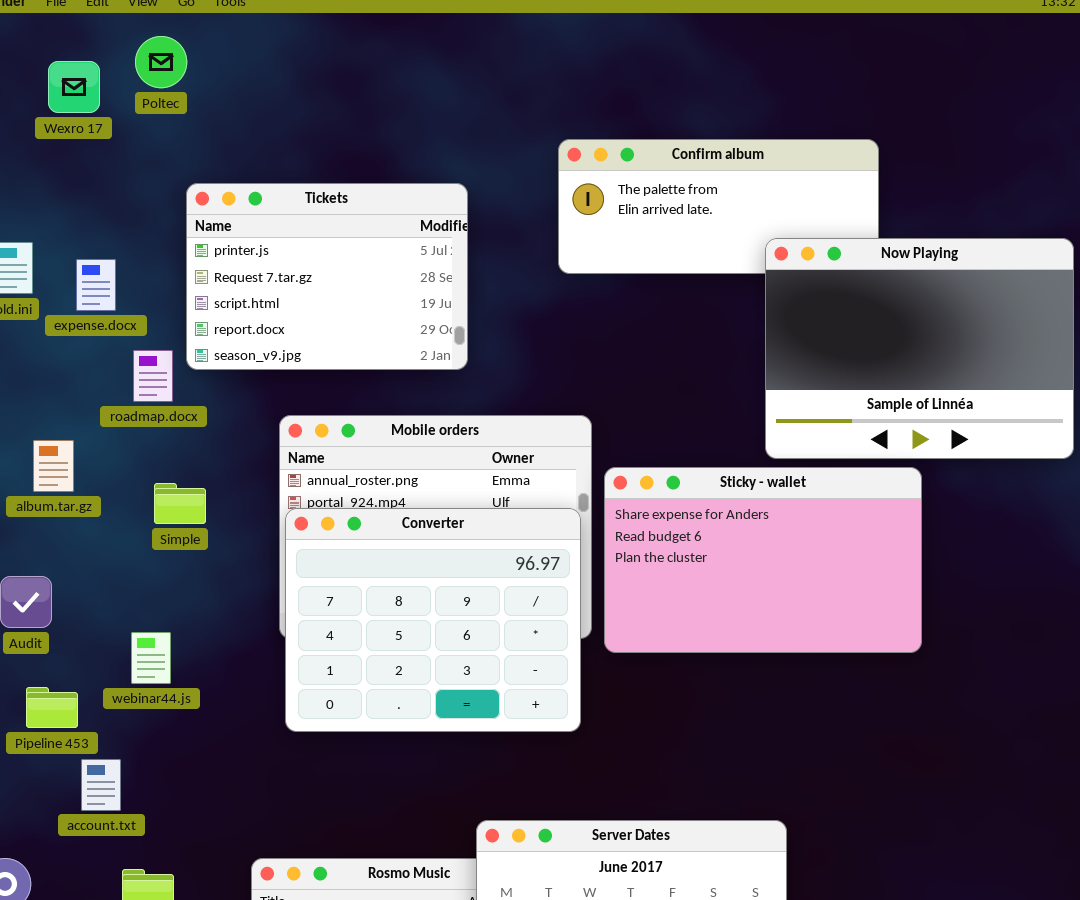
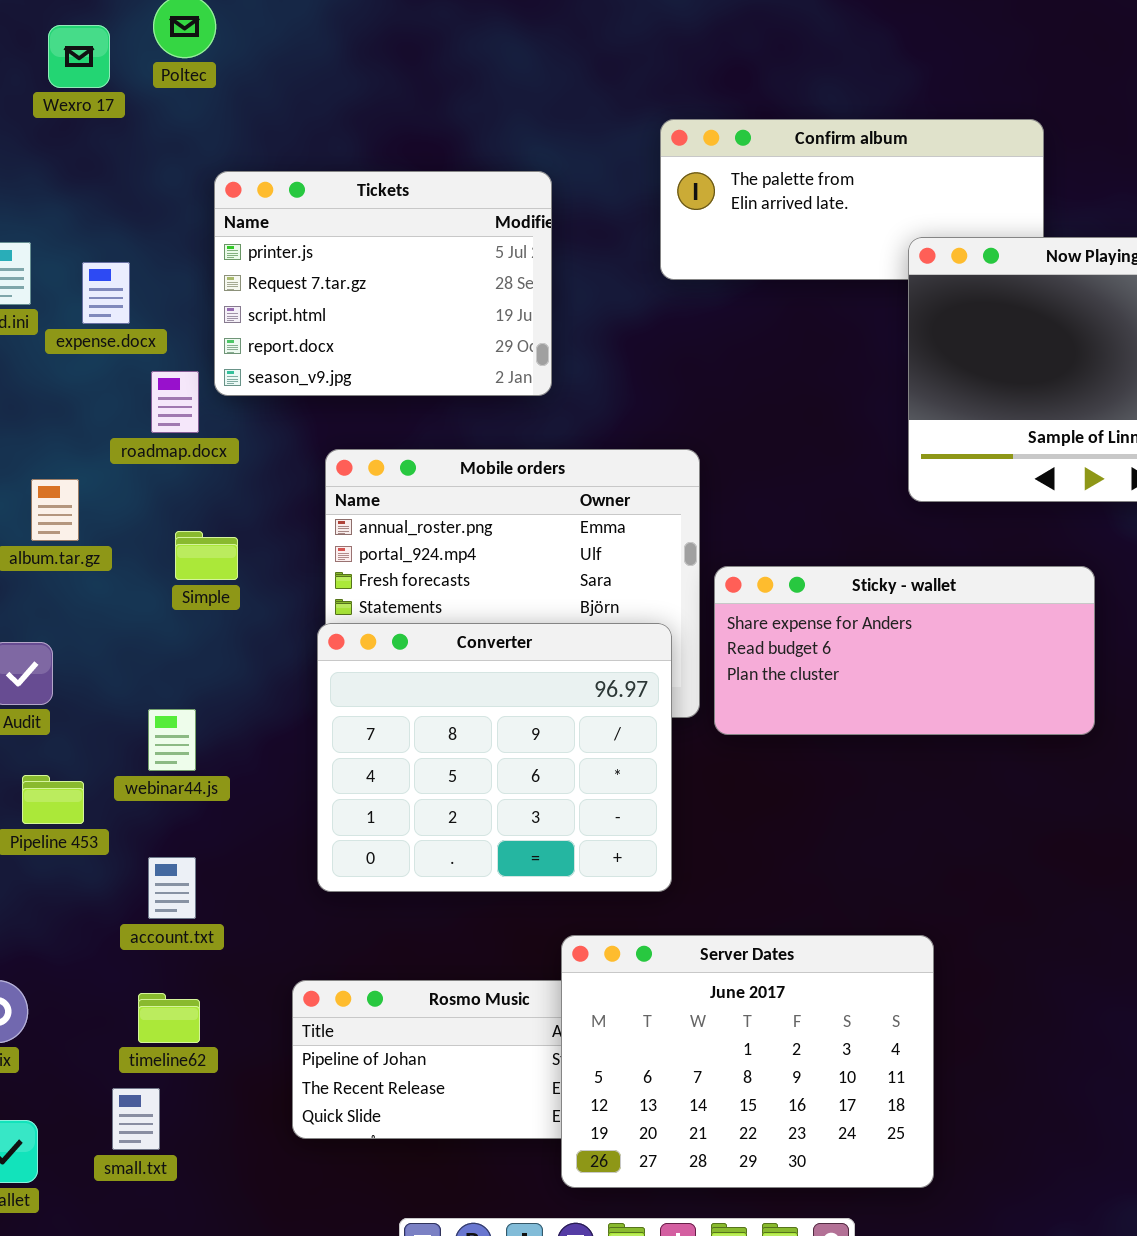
Sticky - wallet: [604,467,922,653] -> [714,566,1095,735], resized
Converter: [285,508,581,732] -> [317,623,672,892], moved
account.txt: [81,759,121,811] -> [148,857,196,919], moved

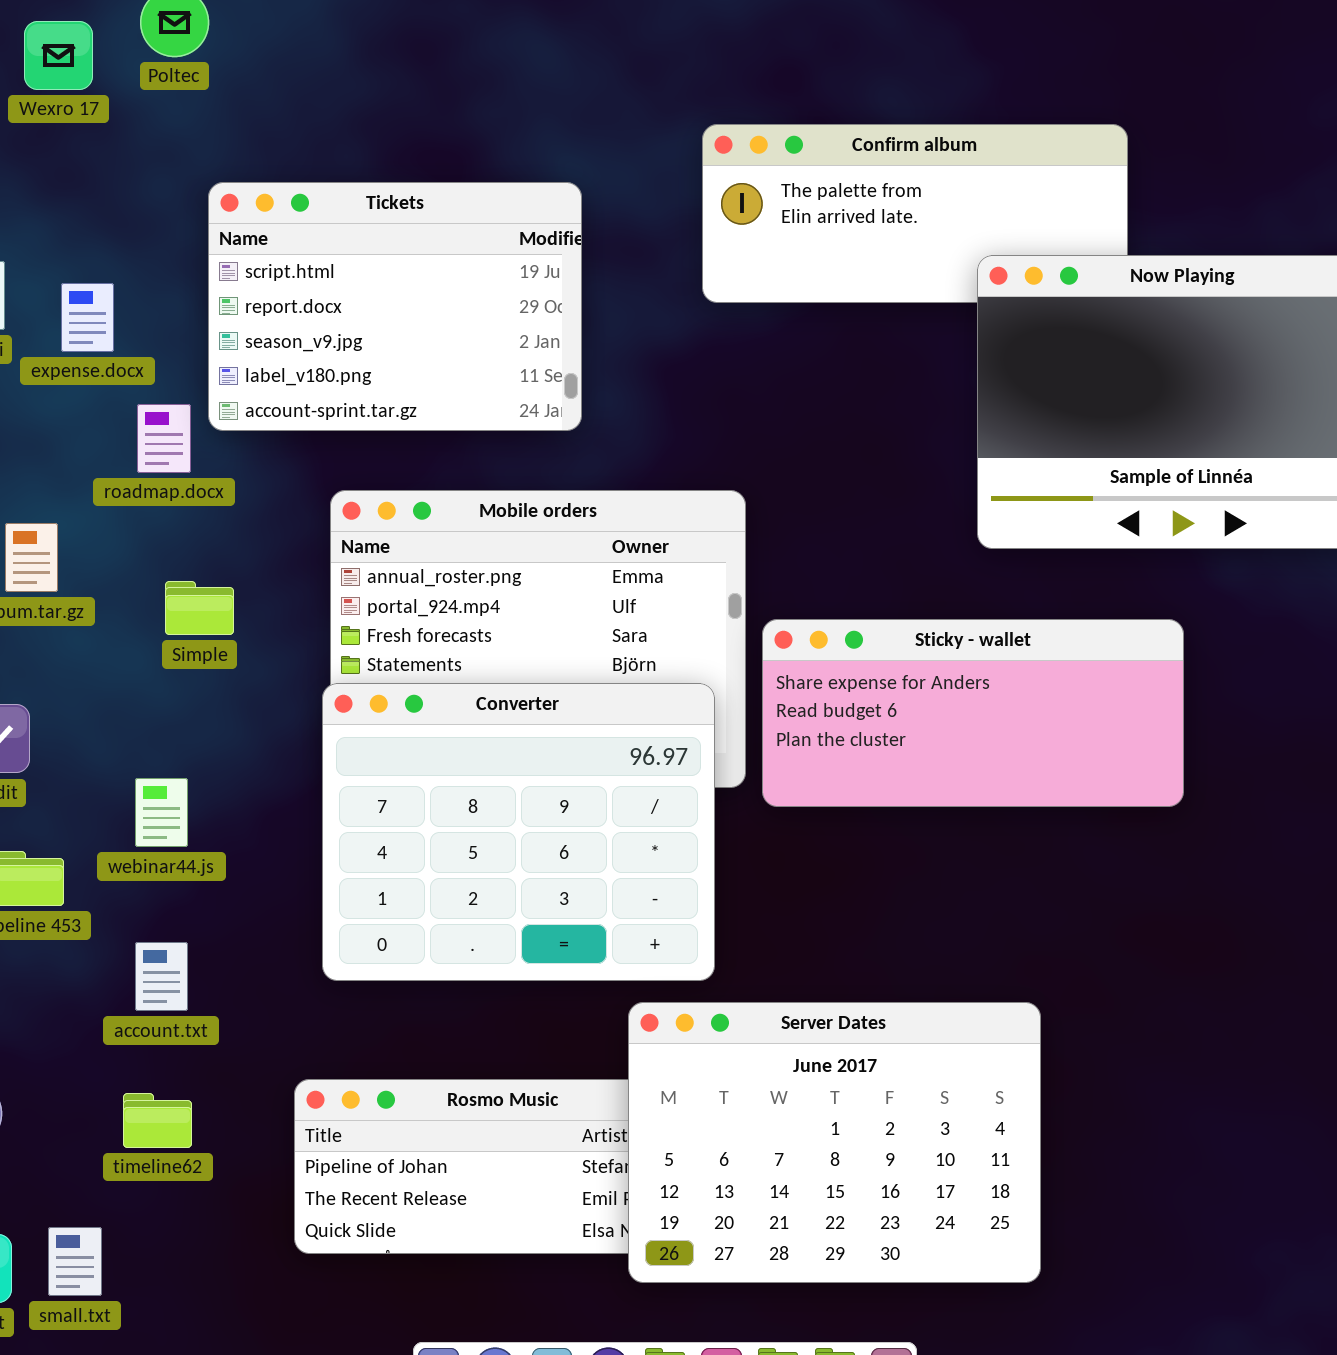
Tickets: [214,171,552,396] -> [208,182,582,431], scrolled down 2 rows
Server Dates: [561,935,934,1188] -> [628,1002,1041,1283], moved
small.txt: [112,1088,160,1150] -> [48,1227,102,1296], moved

